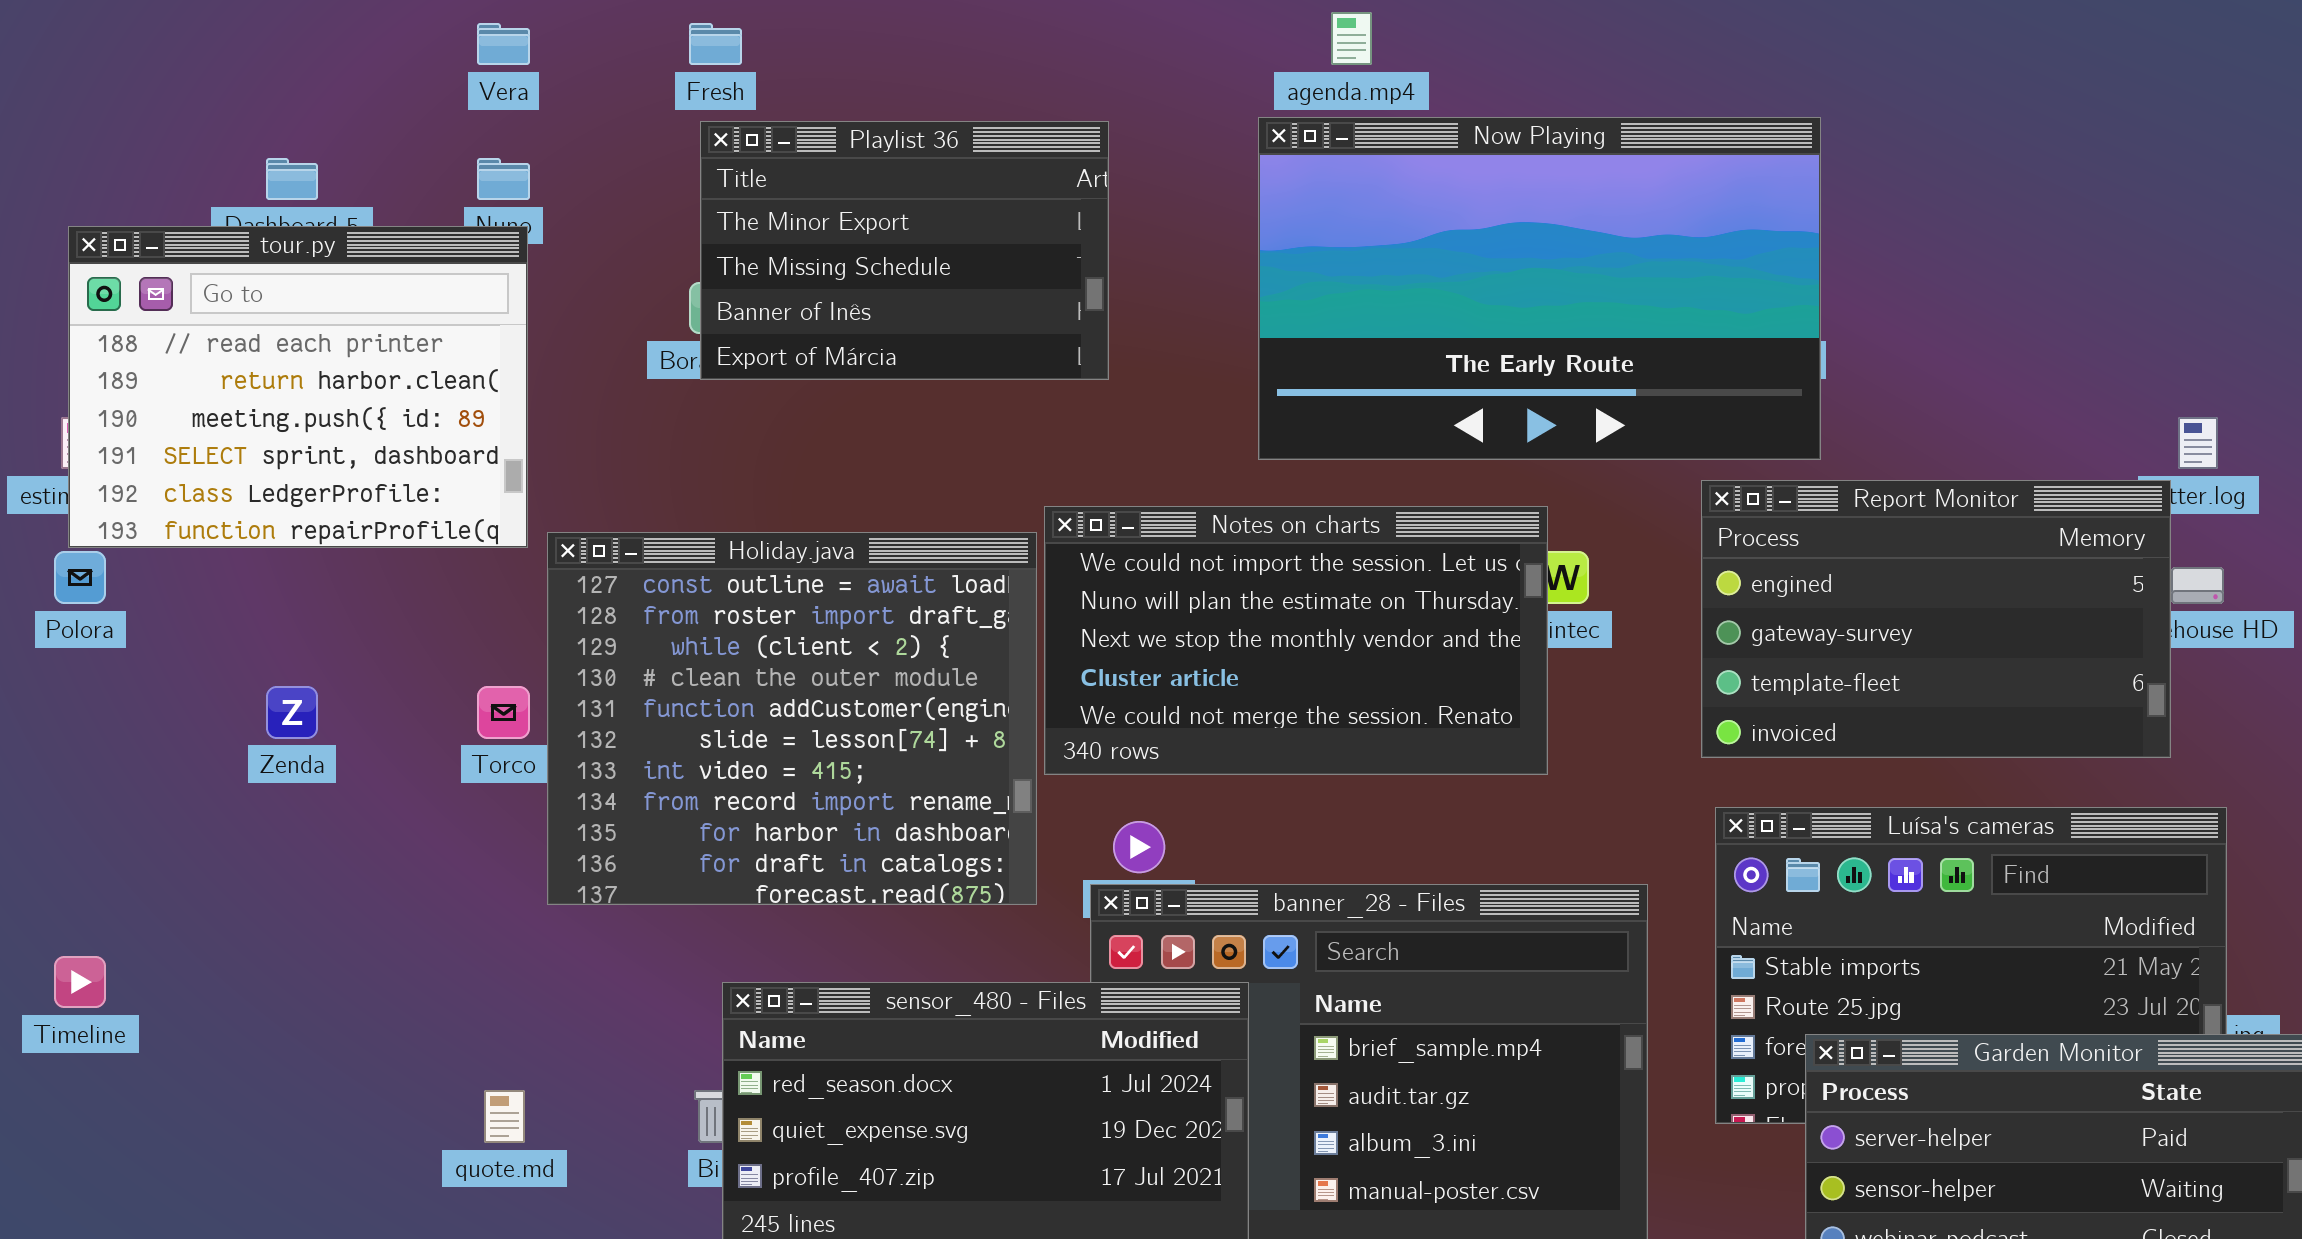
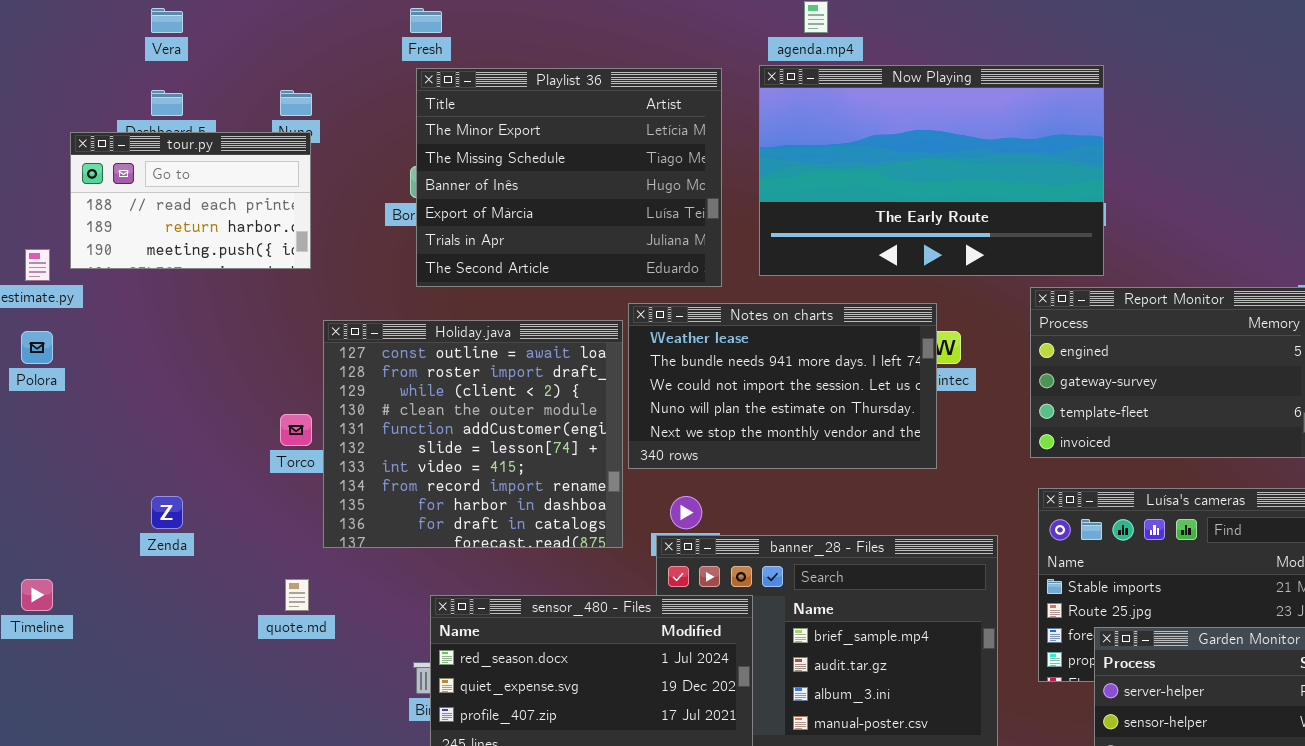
Vera: [477,23,530,65] -> [151,8,183,33], moved
Playlist 36: [700,121,1109,380] -> [416,68,722,287], resized
tour.py: [68,226,528,548] -> [70,132,311,269], resized
Notes on charts: [1044,506,1548,775] -> [628,303,937,469], scrolled up 2 rows
Zenda: [266,686,318,739] -> [151,496,183,529], moved
quote.md: [484,1090,525,1143] -> [285,579,309,611], moved

